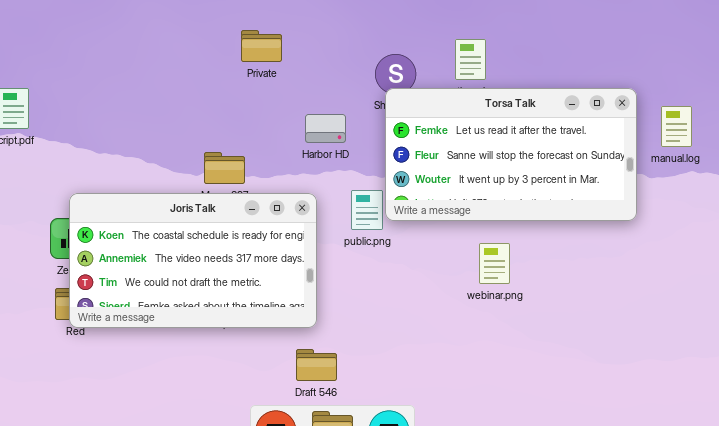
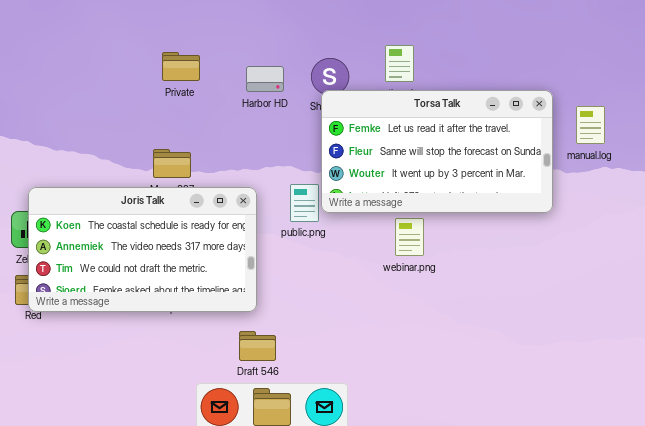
Private: [241,30,282,62] -> [162,52,200,81], moved
Harbor HD: [305,114,346,143] -> [246,66,284,92], moved
webinar.png: [479,243,510,284] -> [395,218,424,256], moved

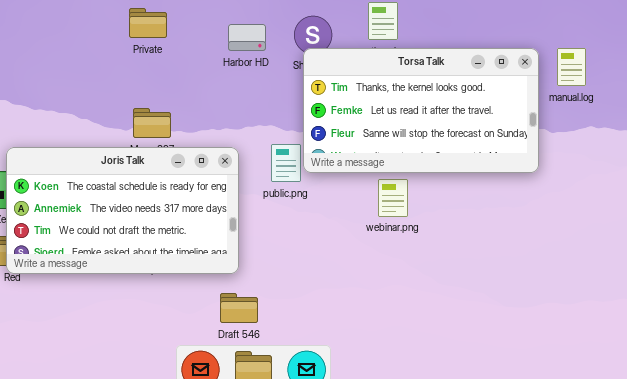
Private: [162,52,200,81] -> [129,8,167,38], moved
Torsa Talk: [321,90,553,213] -> [303,48,539,173], scrolled up 1 row
manual.log: [576,106,605,144] -> [557,48,586,86], moved

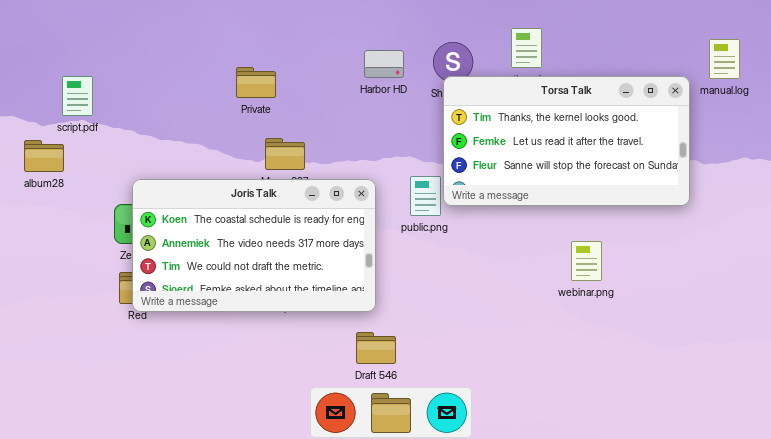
Private: [129,8,167,38] -> [236,67,276,98], moved
manual.log: [557,48,586,86] -> [709,39,740,79], moved
webinar.png: [378,179,408,217] -> [571,241,602,281], moved

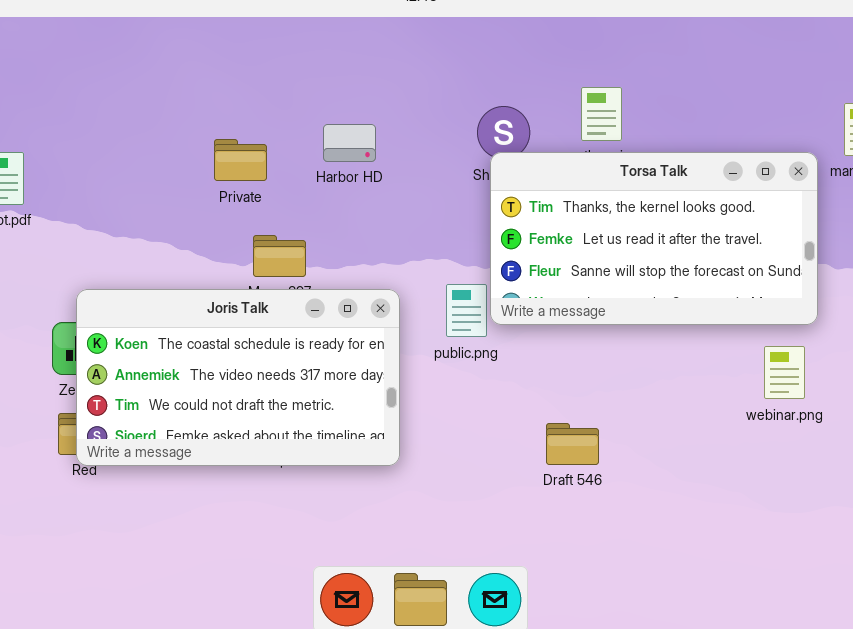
Harbor HD: [364,50,404,78] -> [323,124,376,162], moved
webinar.png: [571,241,602,281] -> [764,346,805,399], moved
Draft 546: [356,332,396,364] -> [546,423,599,465], moved

